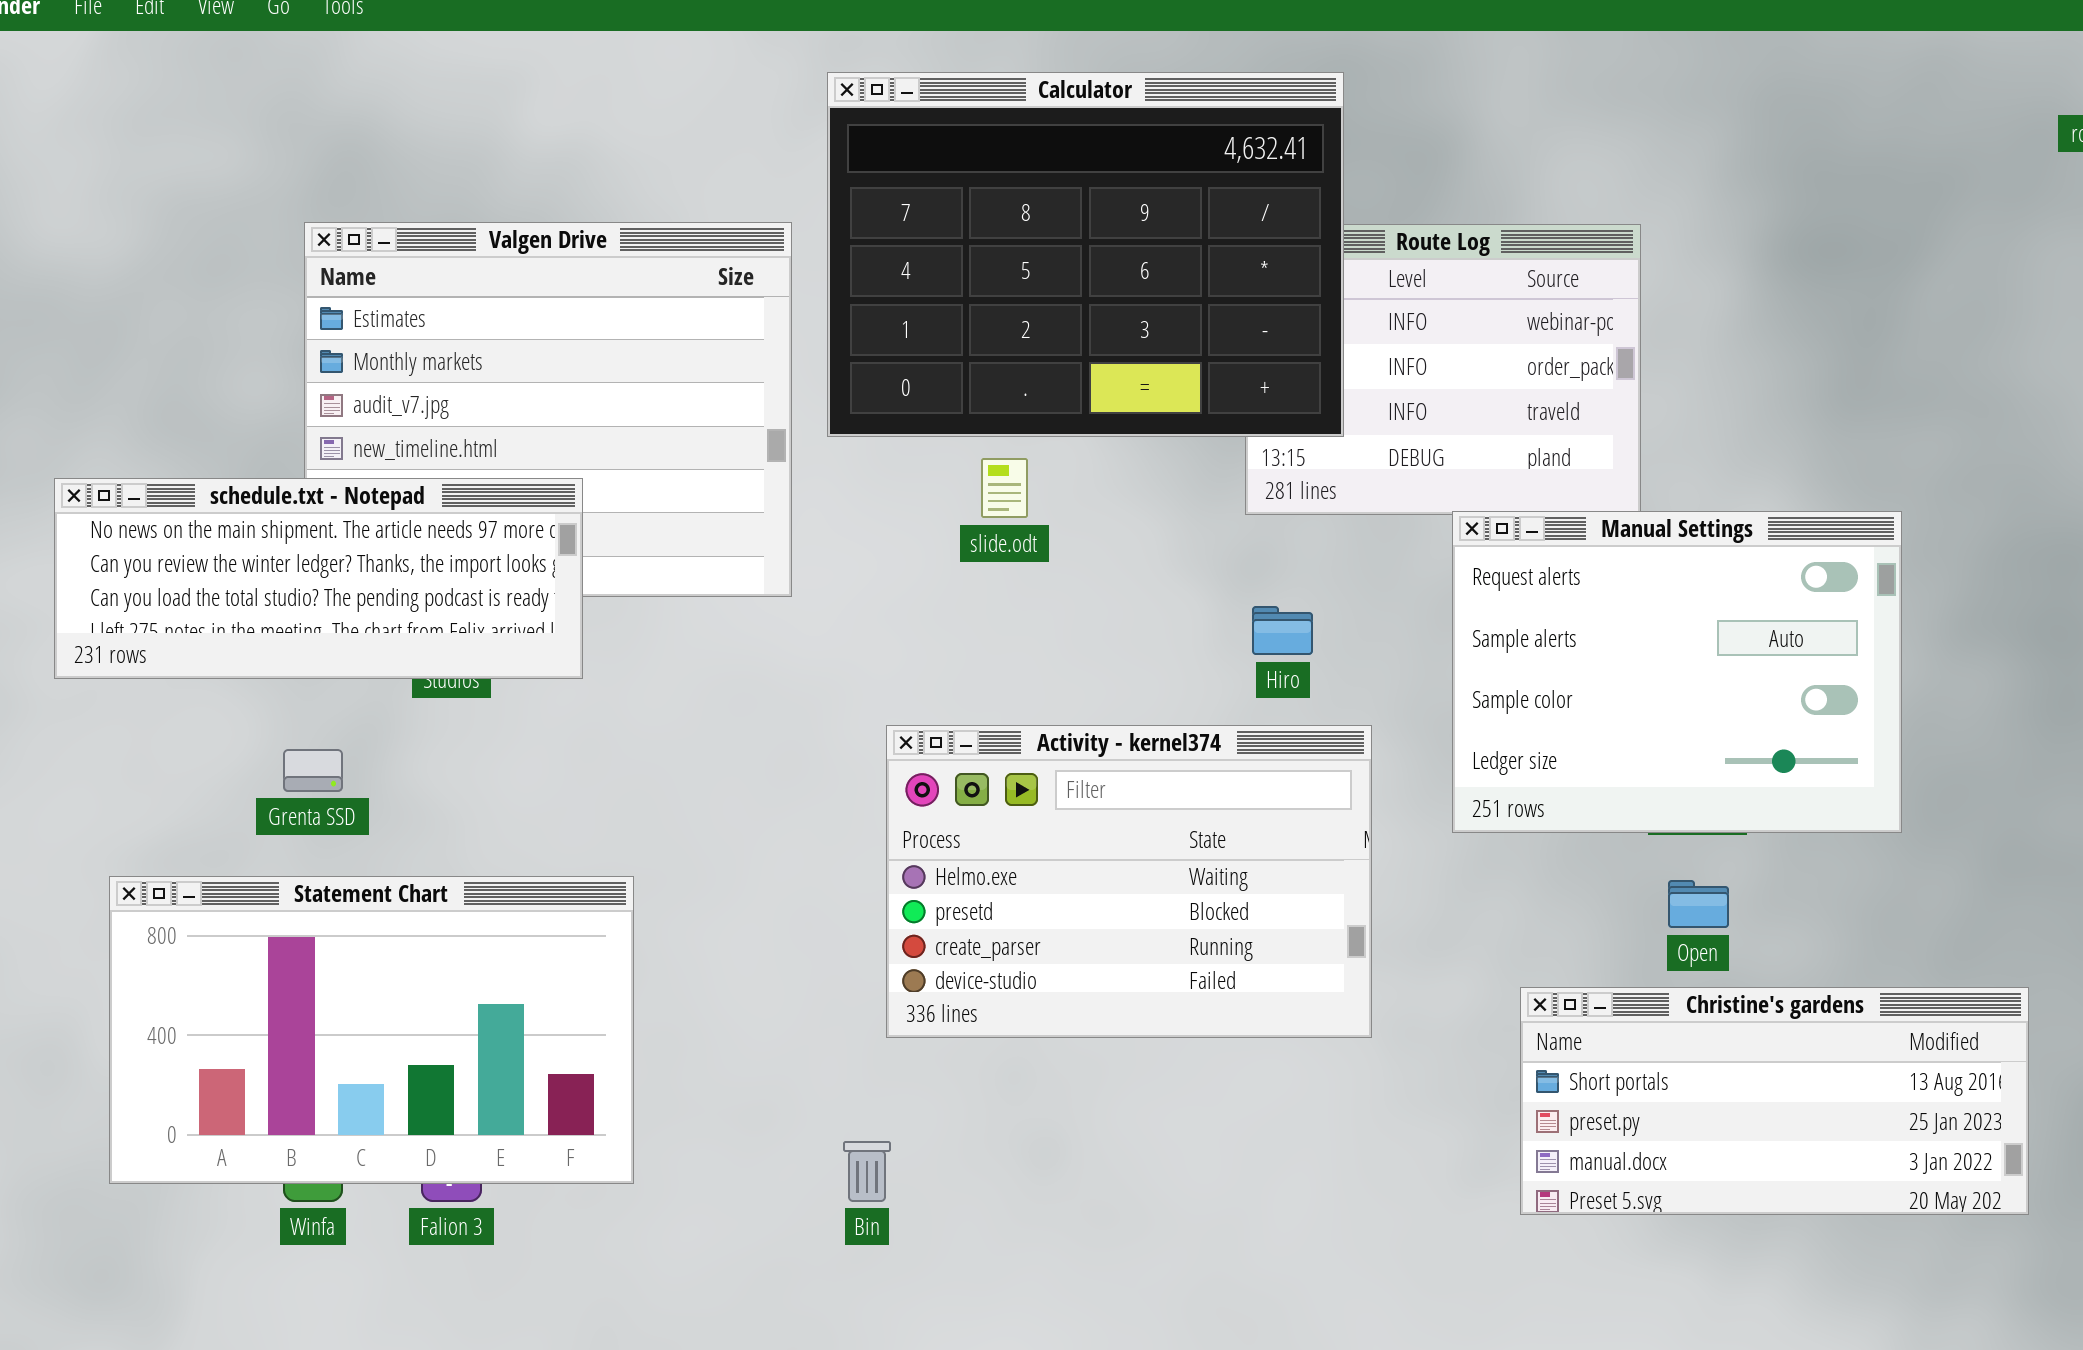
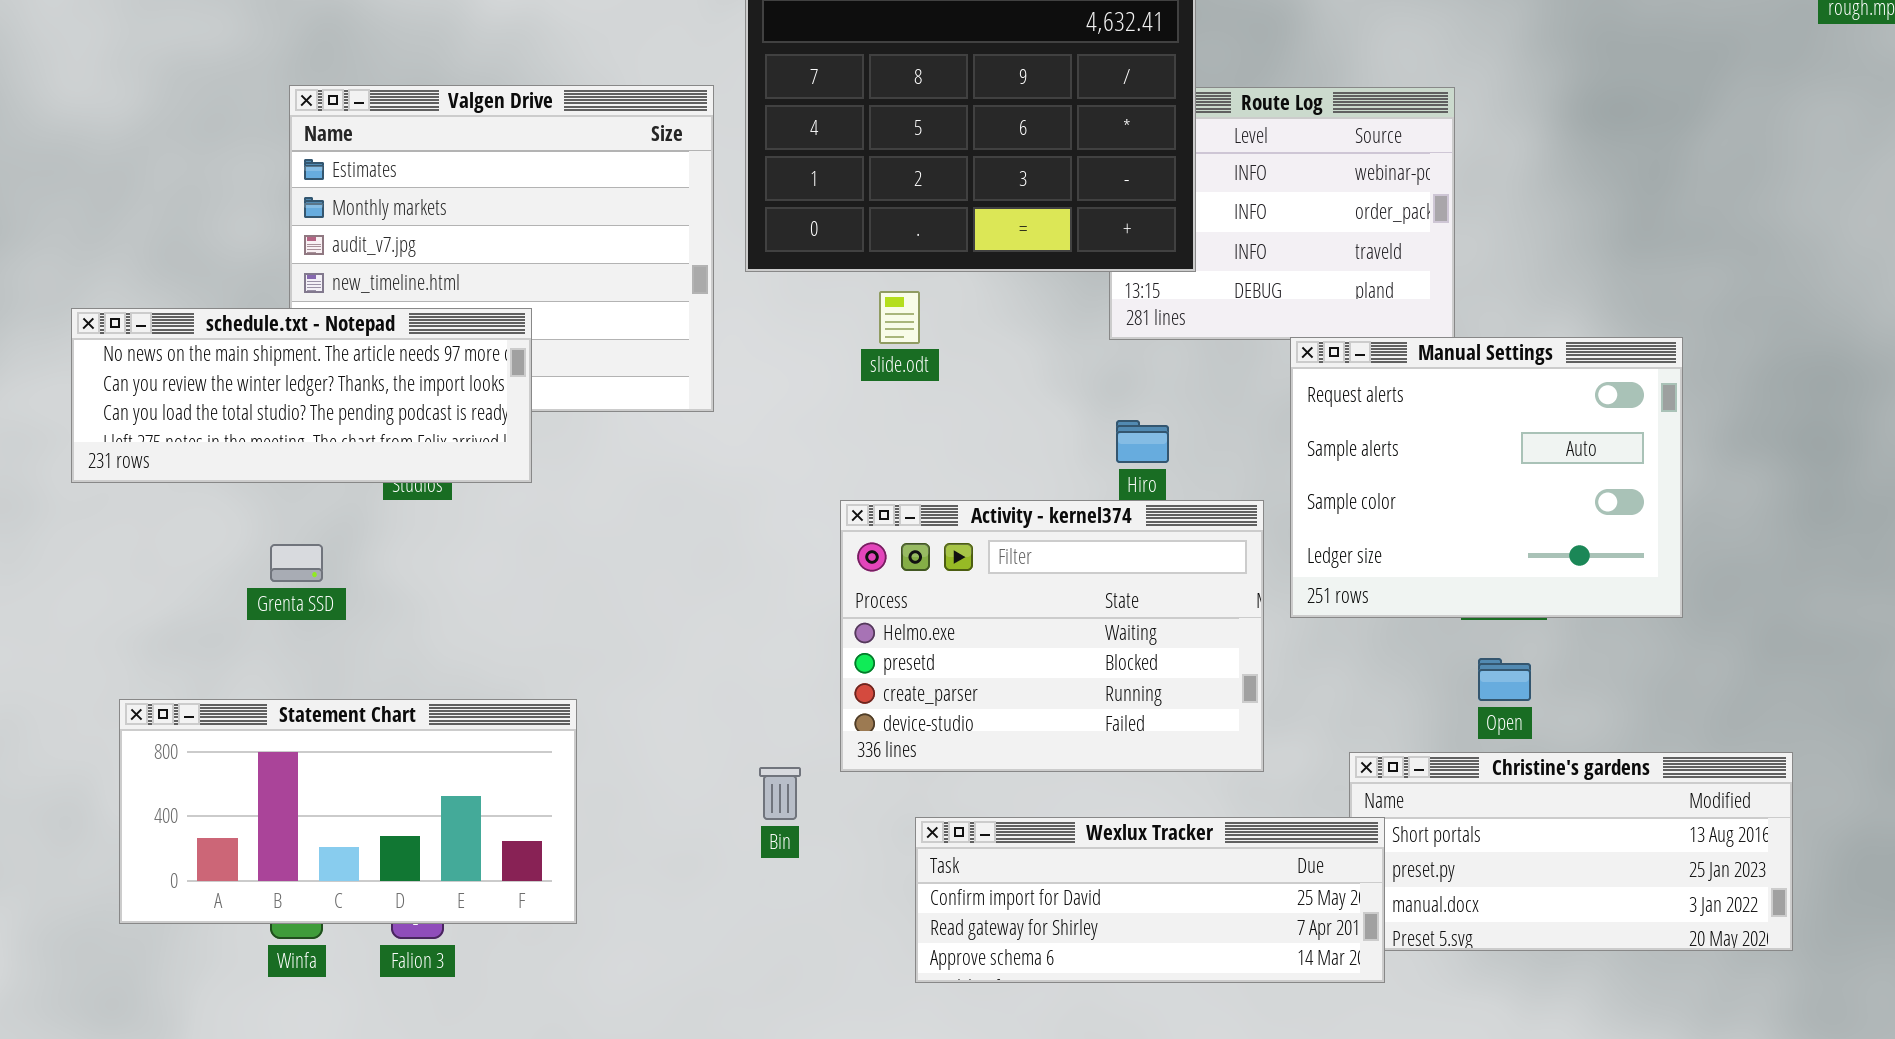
Activity - kernel374: [886,725,1372,1038] -> [840,500,1264,772], moved
Statement Chart: [109,876,634,1184] -> [119,699,577,924], resized
Wexlux Tracker: none -> [915,817,1385,983], opened
Bin: [843,1141,891,1202] -> [759,767,801,820], moved

